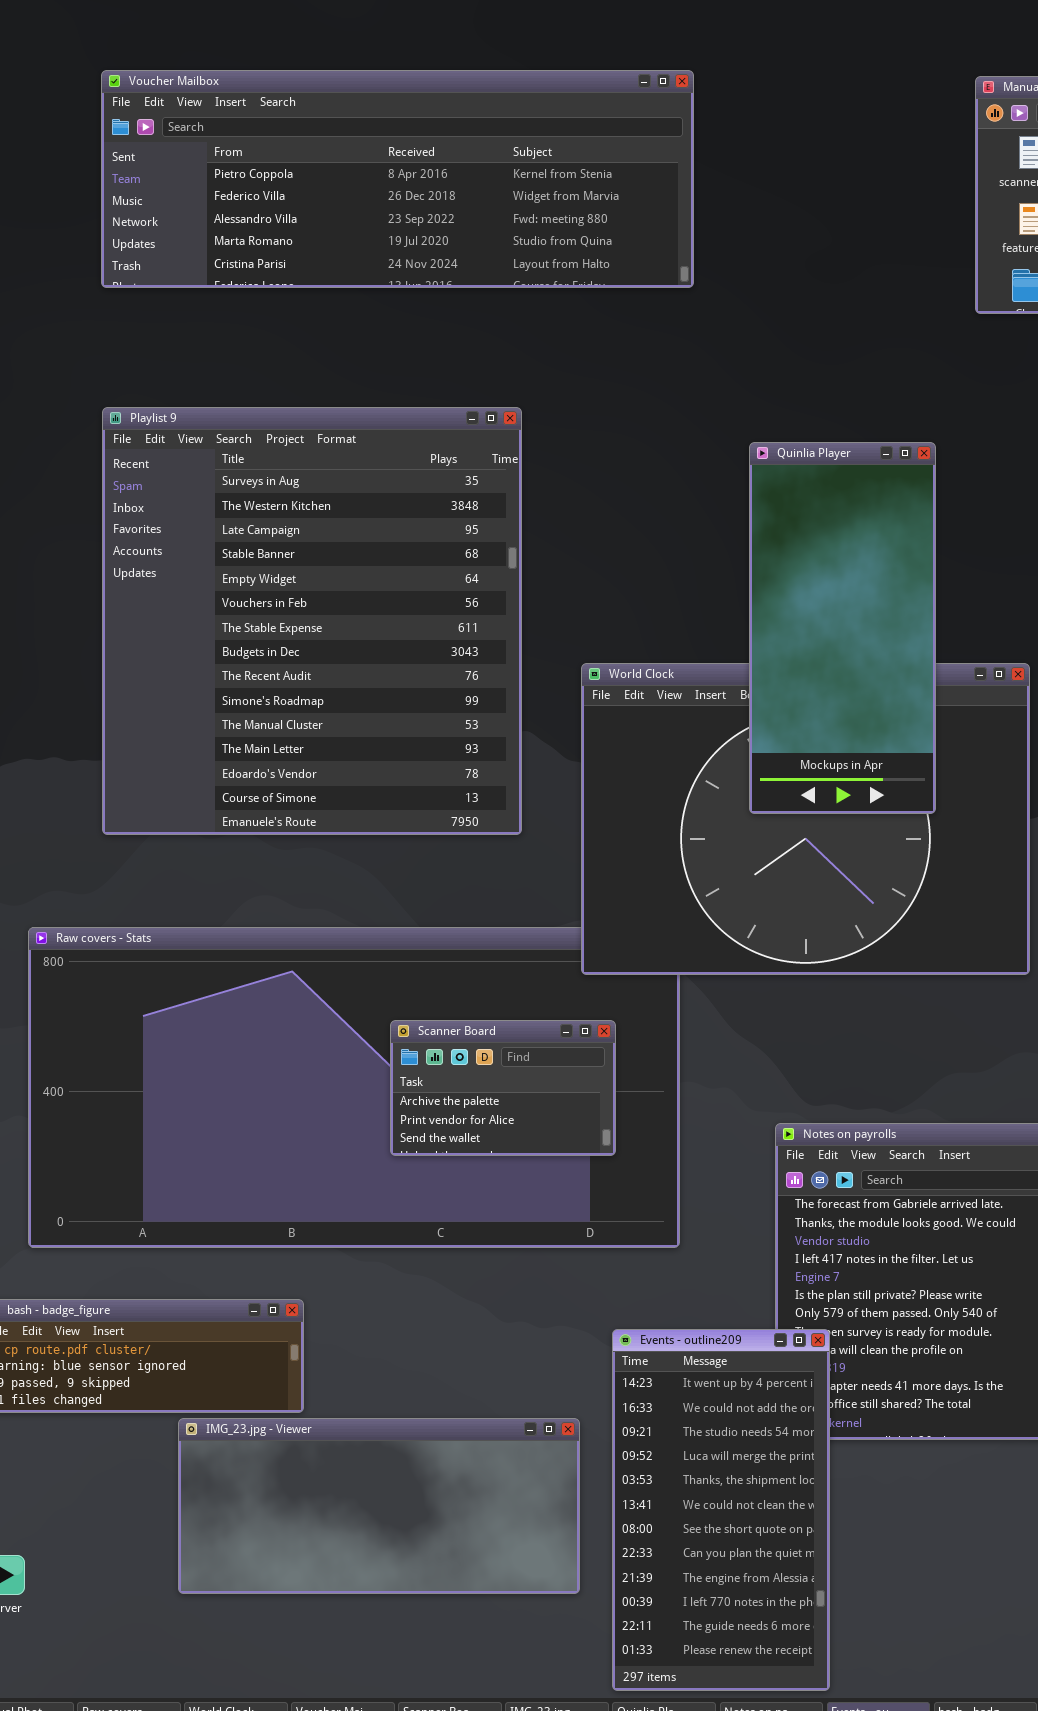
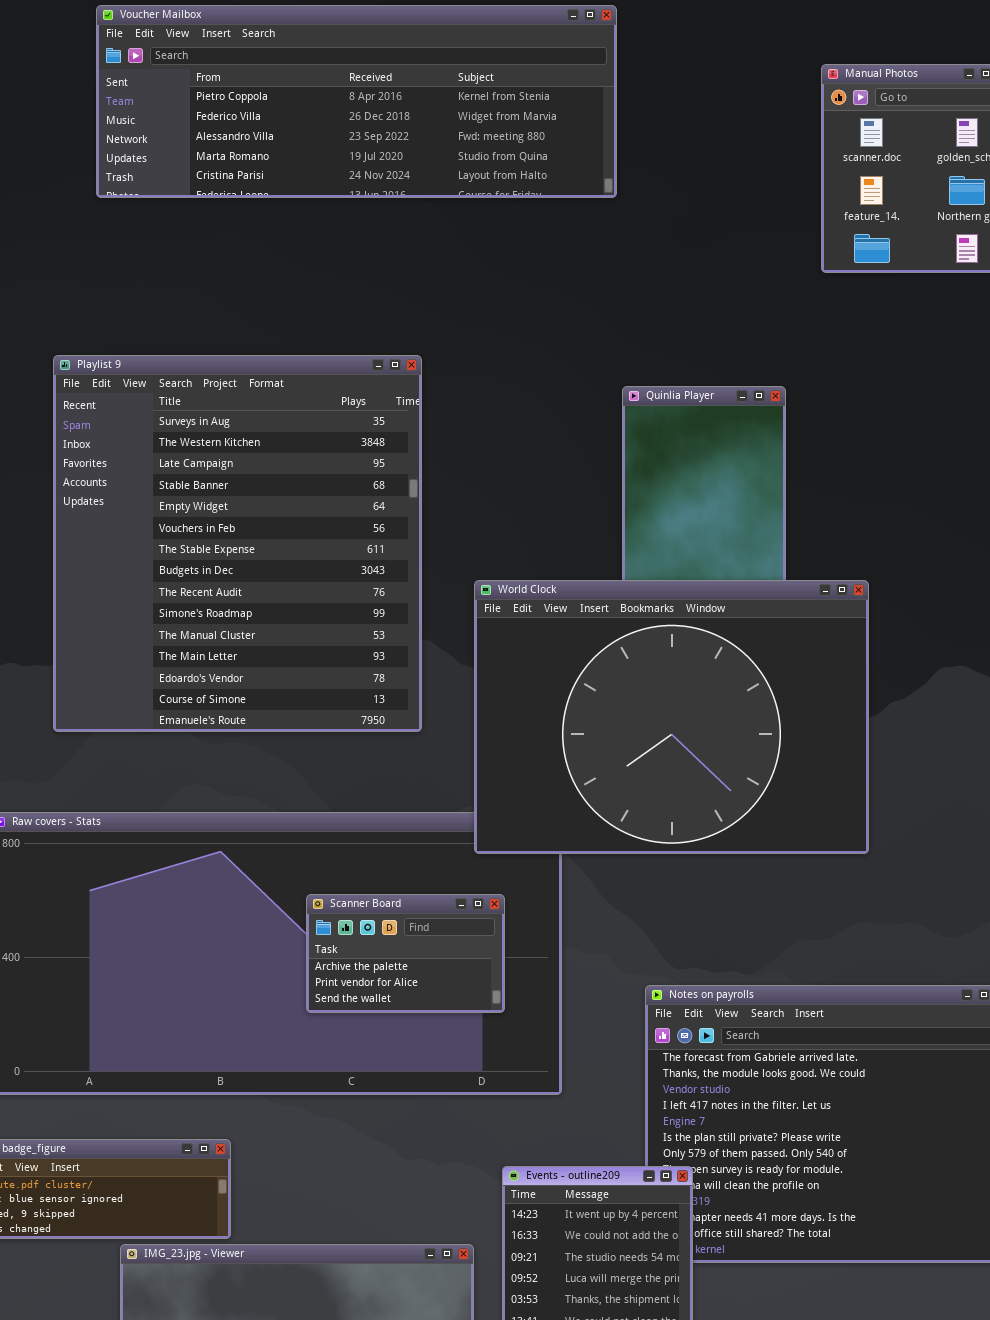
Voucher Mailbox: [101,70,694,288] -> [96,5,617,198], moved
World Clock: [581,663,1030,975] -> [474,580,869,854], raised

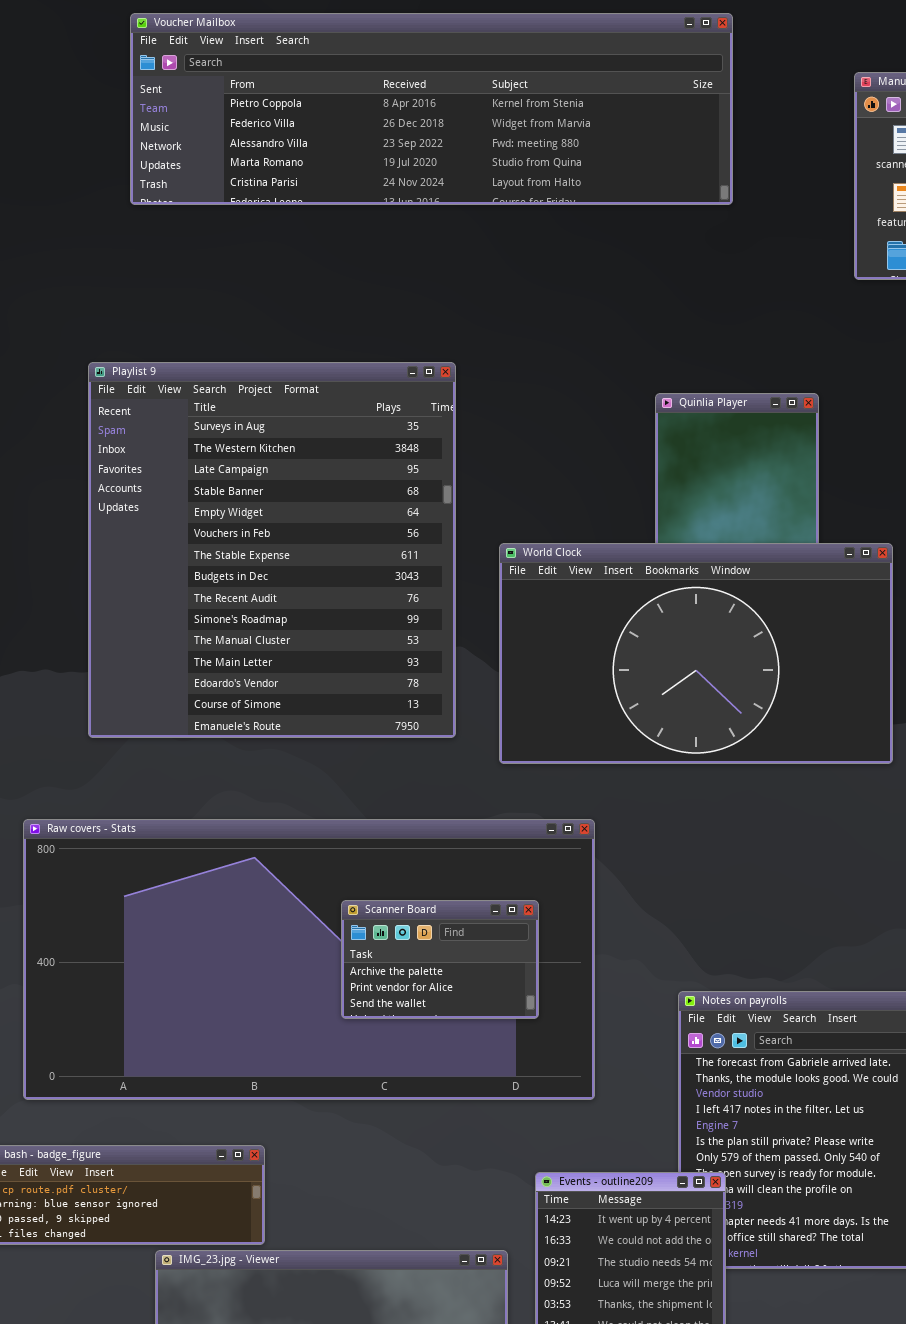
Voucher Mailbox: [96,5,617,198] -> [130,13,733,205], resized
World Clock: [474,580,869,854] -> [499,543,893,764], moved, resized

